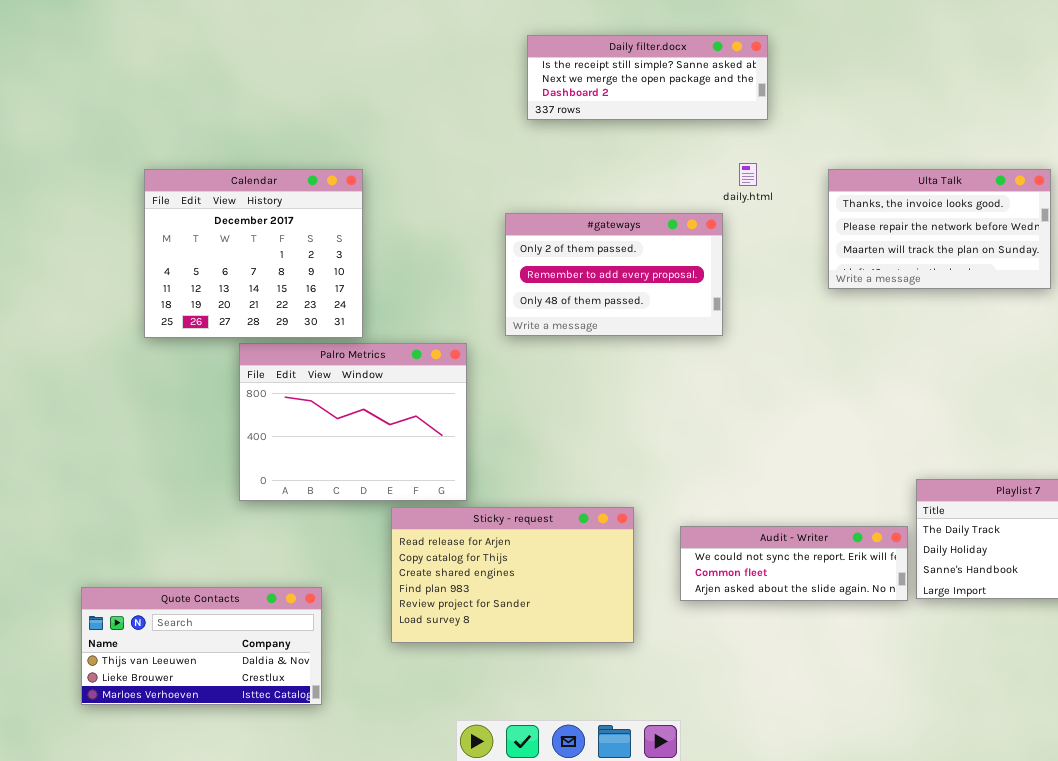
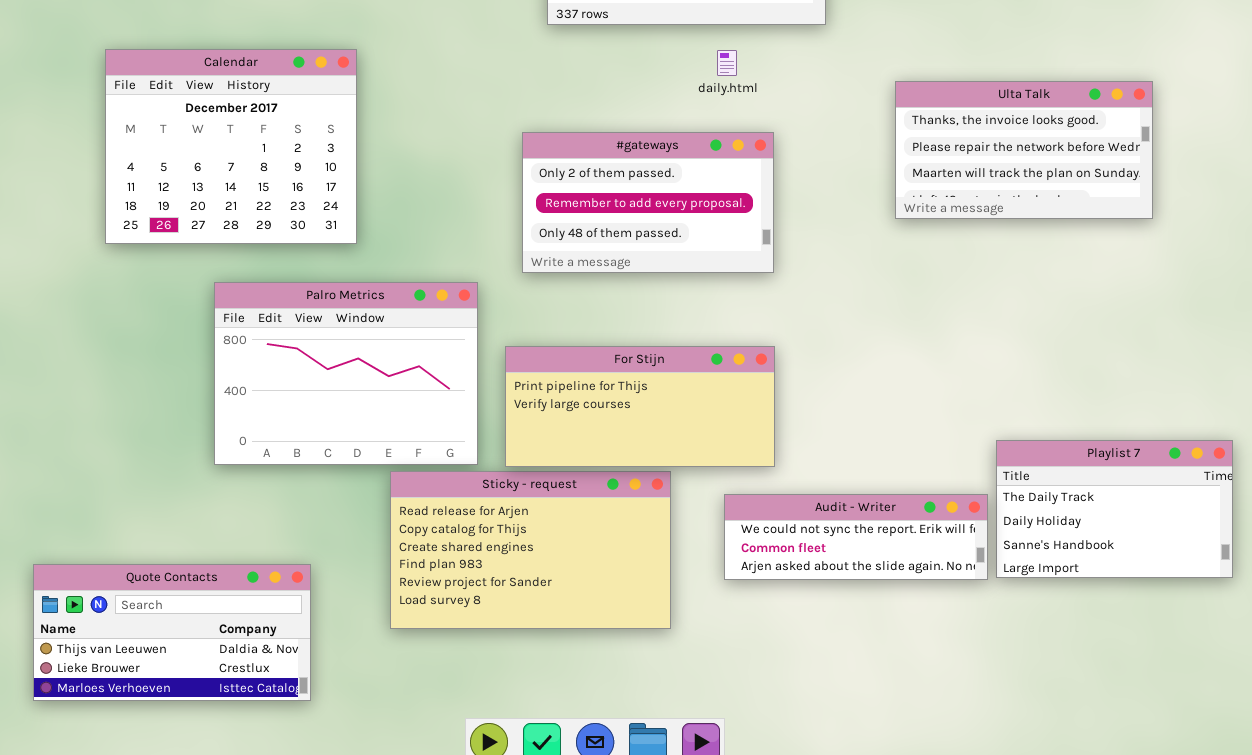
daily.html: [739,163,757,186] -> [717,50,737,76], moved
Calendar: [144,169,363,338] -> [105,49,357,244], moved
For Stijn: none -> [505,346,775,467], opened

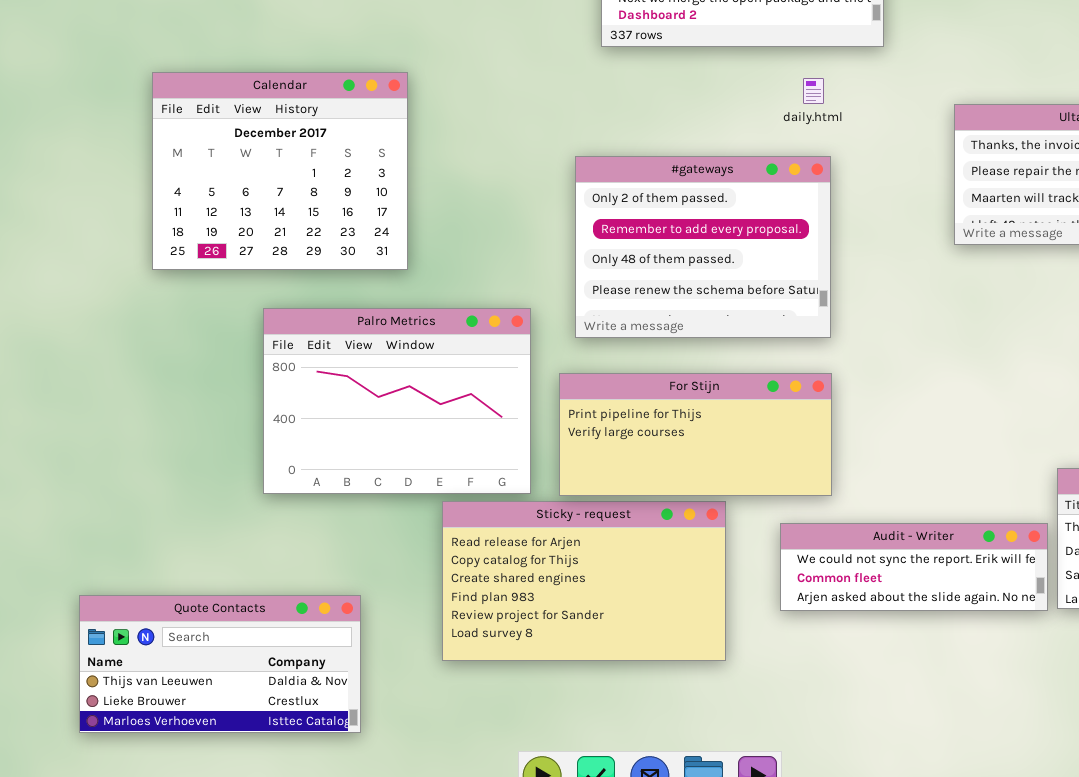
daily.html: [717,50,737,76] -> [803,78,824,104], moved
#gateways: [522,132,774,273] -> [575,156,831,338], resized

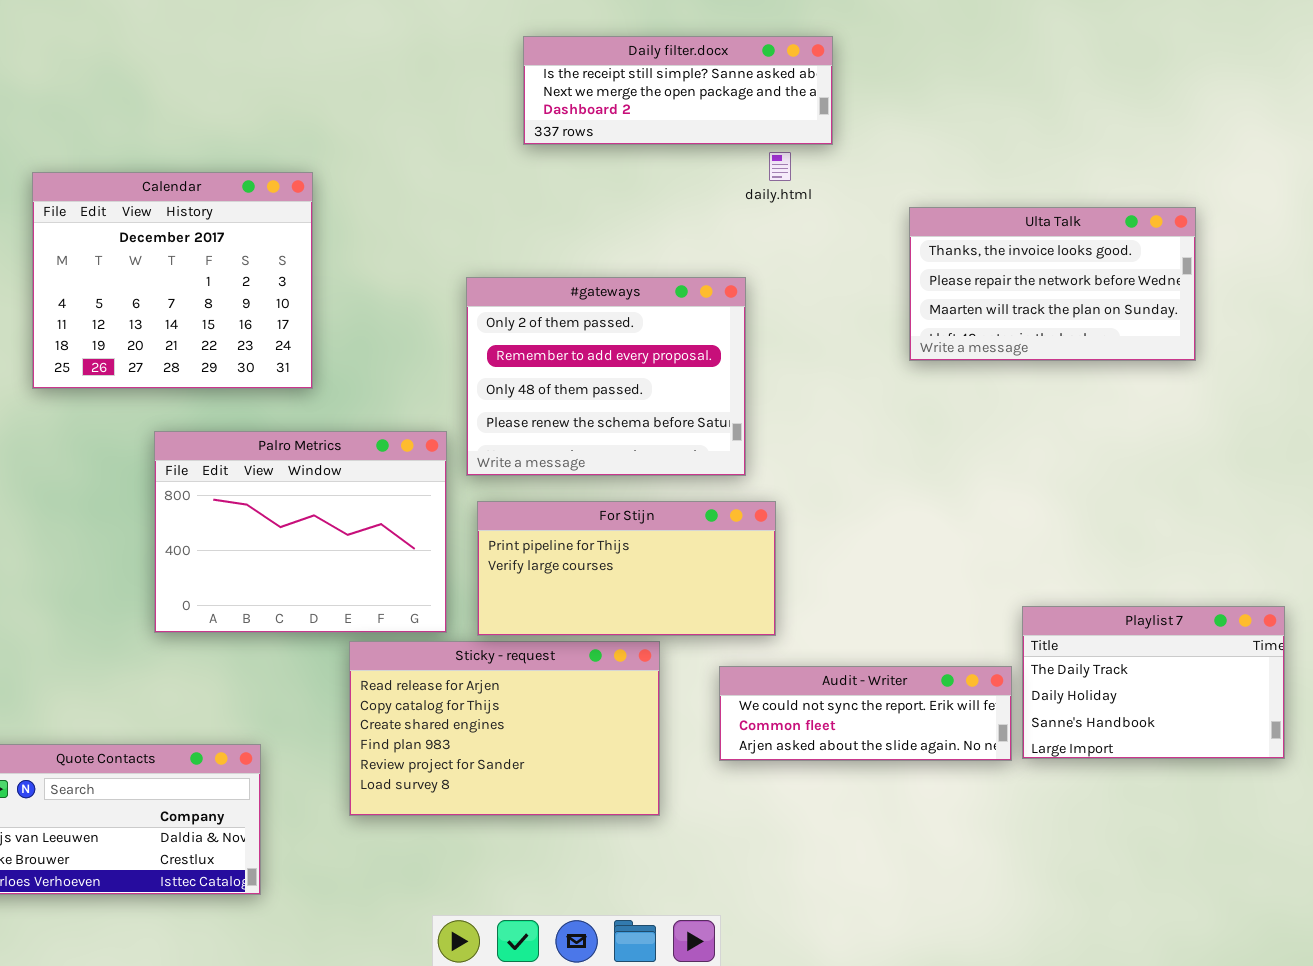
daily.html: [803,78,824,104] -> [769,152,791,181], moved
#gateways: [575,156,831,338] -> [466,277,746,476], moved

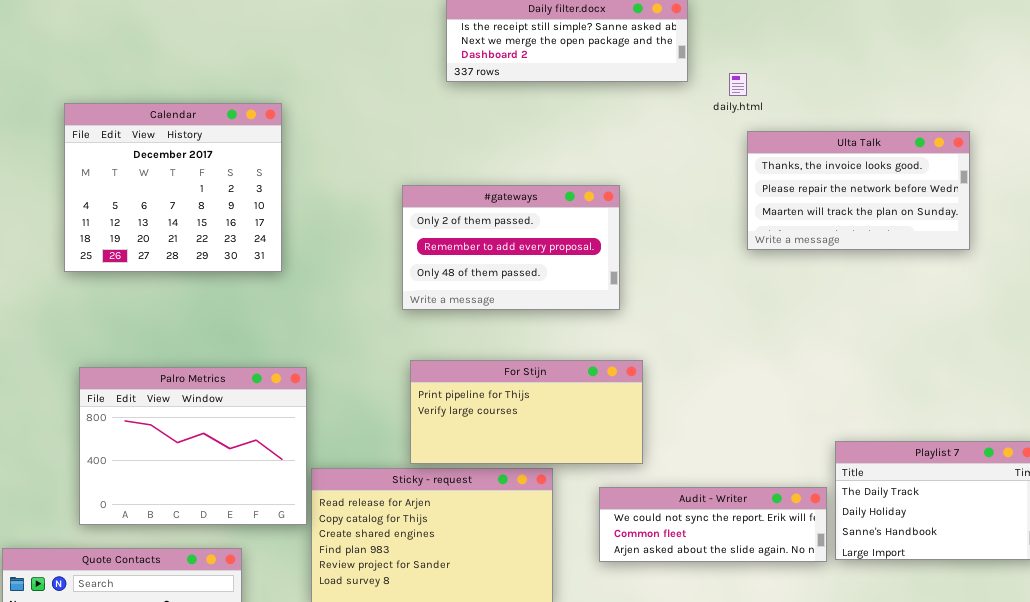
daily.html: [769,152,791,181] -> [729,73,747,96], moved
#gateways: [466,277,746,476] -> [402,185,620,310], resized
Palro Metrics: [154,431,447,633] -> [79,367,307,525], moved

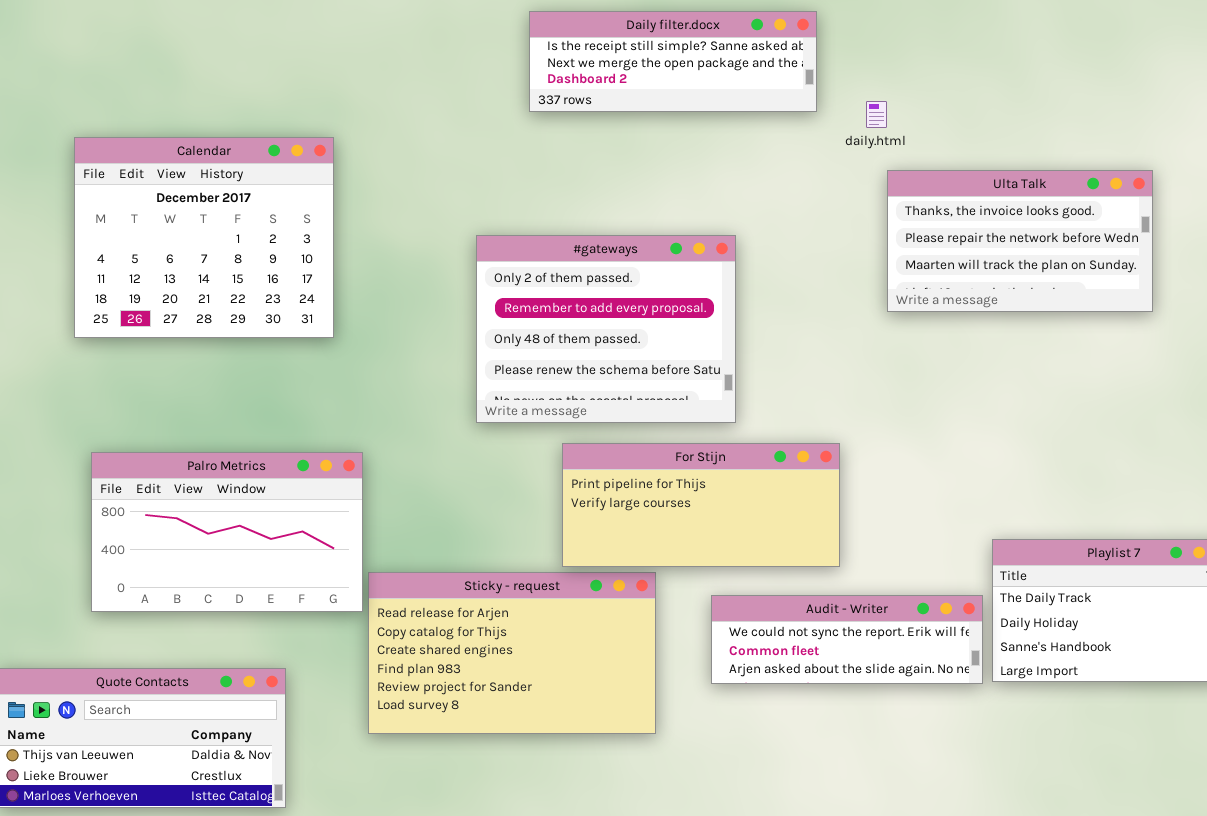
#gateways: [402,185,620,310] -> [476,235,736,423], resized
For Stijn: [410,360,643,464] -> [562,443,840,567], moved
Palro Metrics: [79,367,307,525] -> [91,452,363,612], resized

